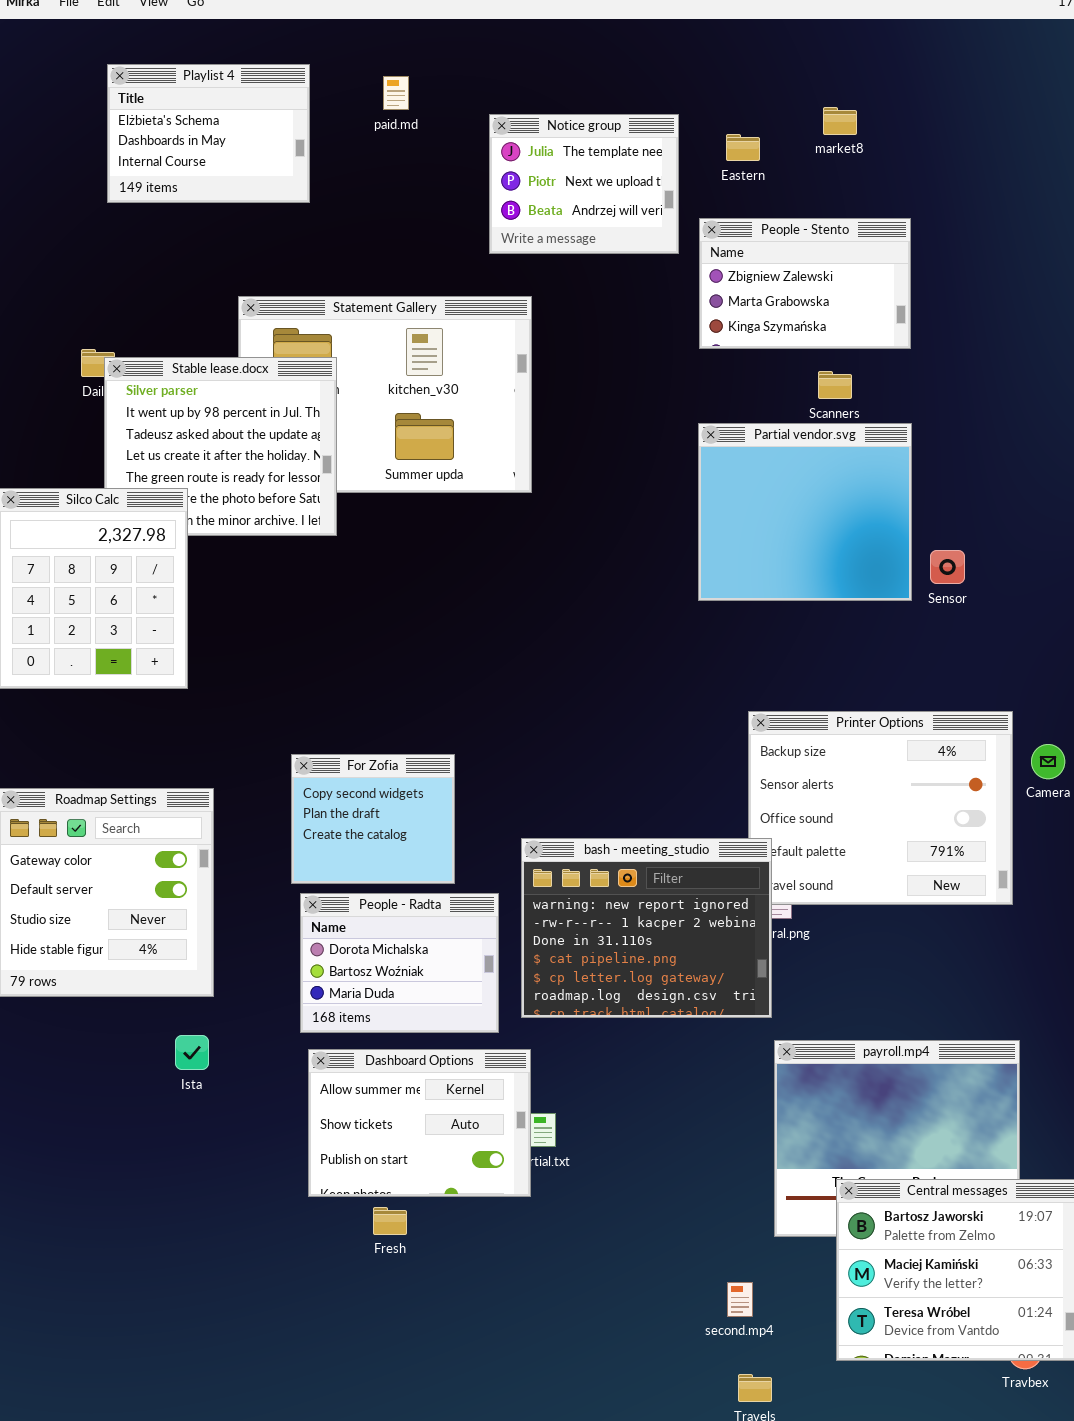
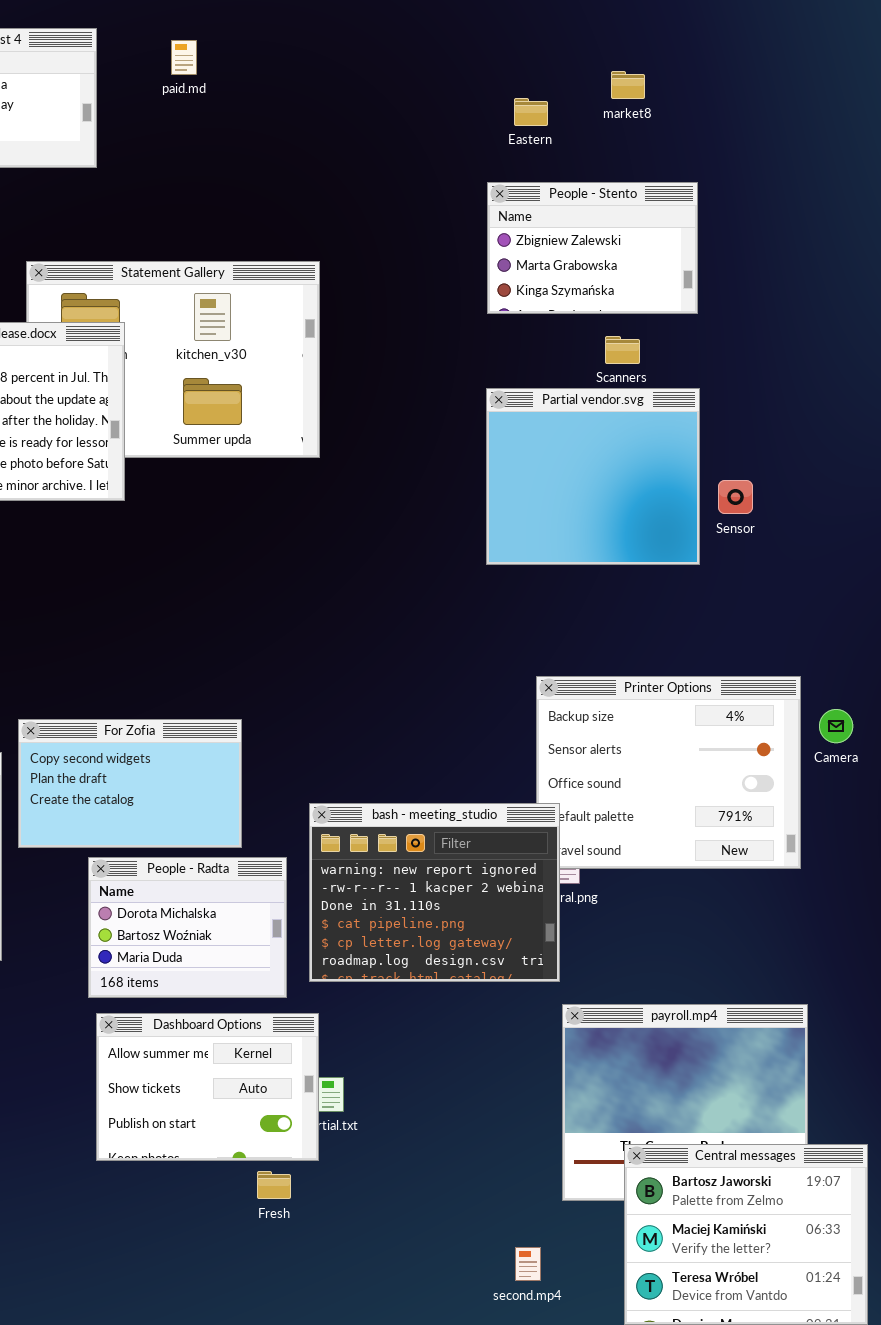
Notice group: [489,114,679,254] -> none, closed
Sensor: [930,550,965,584] -> [718,480,753,514], moved
For Zofia: [291,754,455,884] -> [18,719,242,848], resized
Fresh: [373,1207,407,1235] -> [257,1171,291,1199], moved

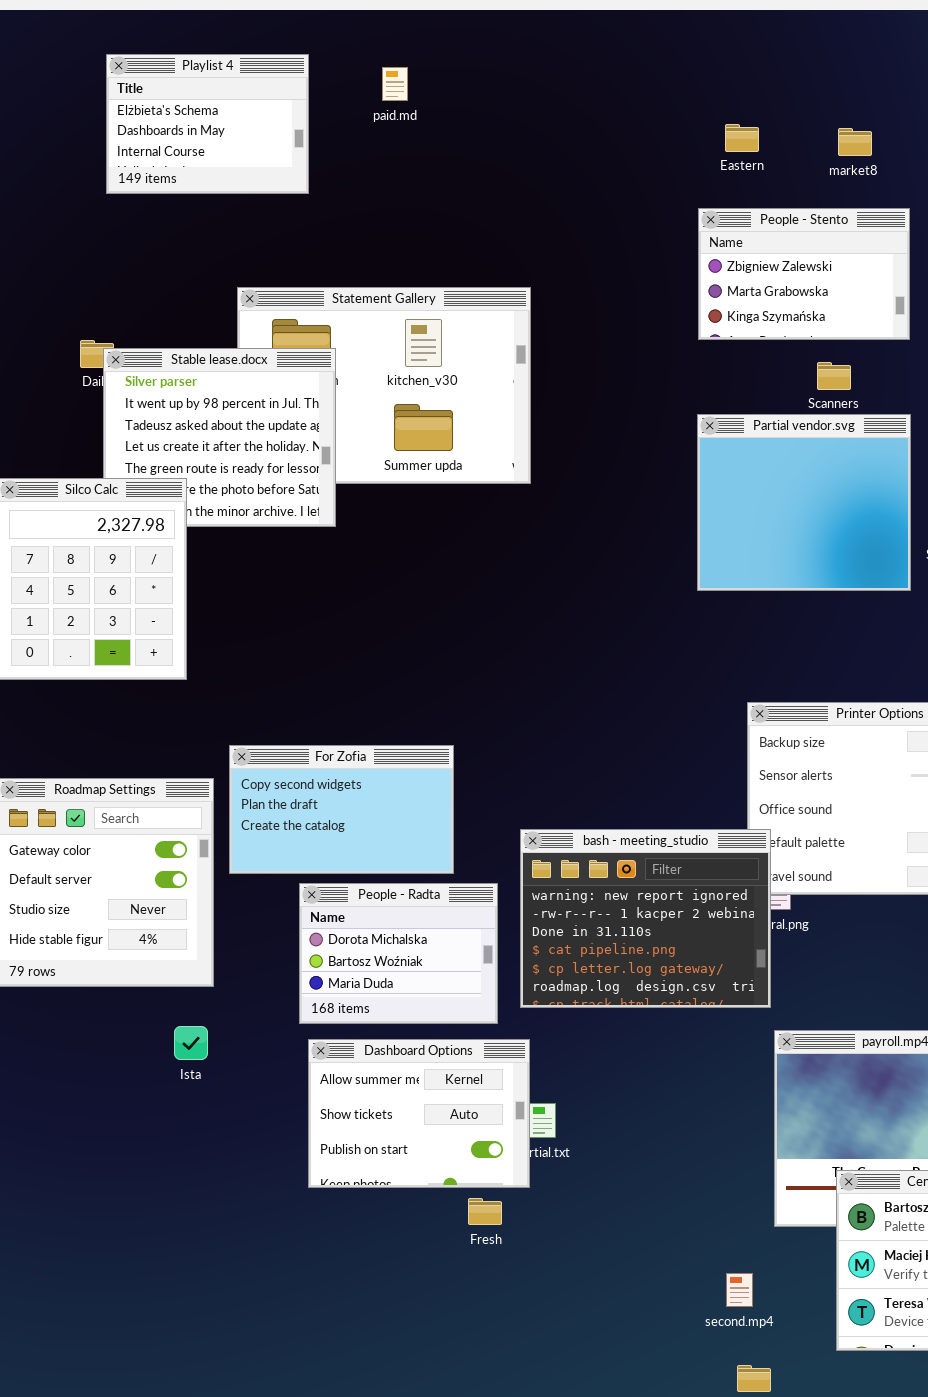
market8: [611,71,645,99] -> [838,128,872,156], moved

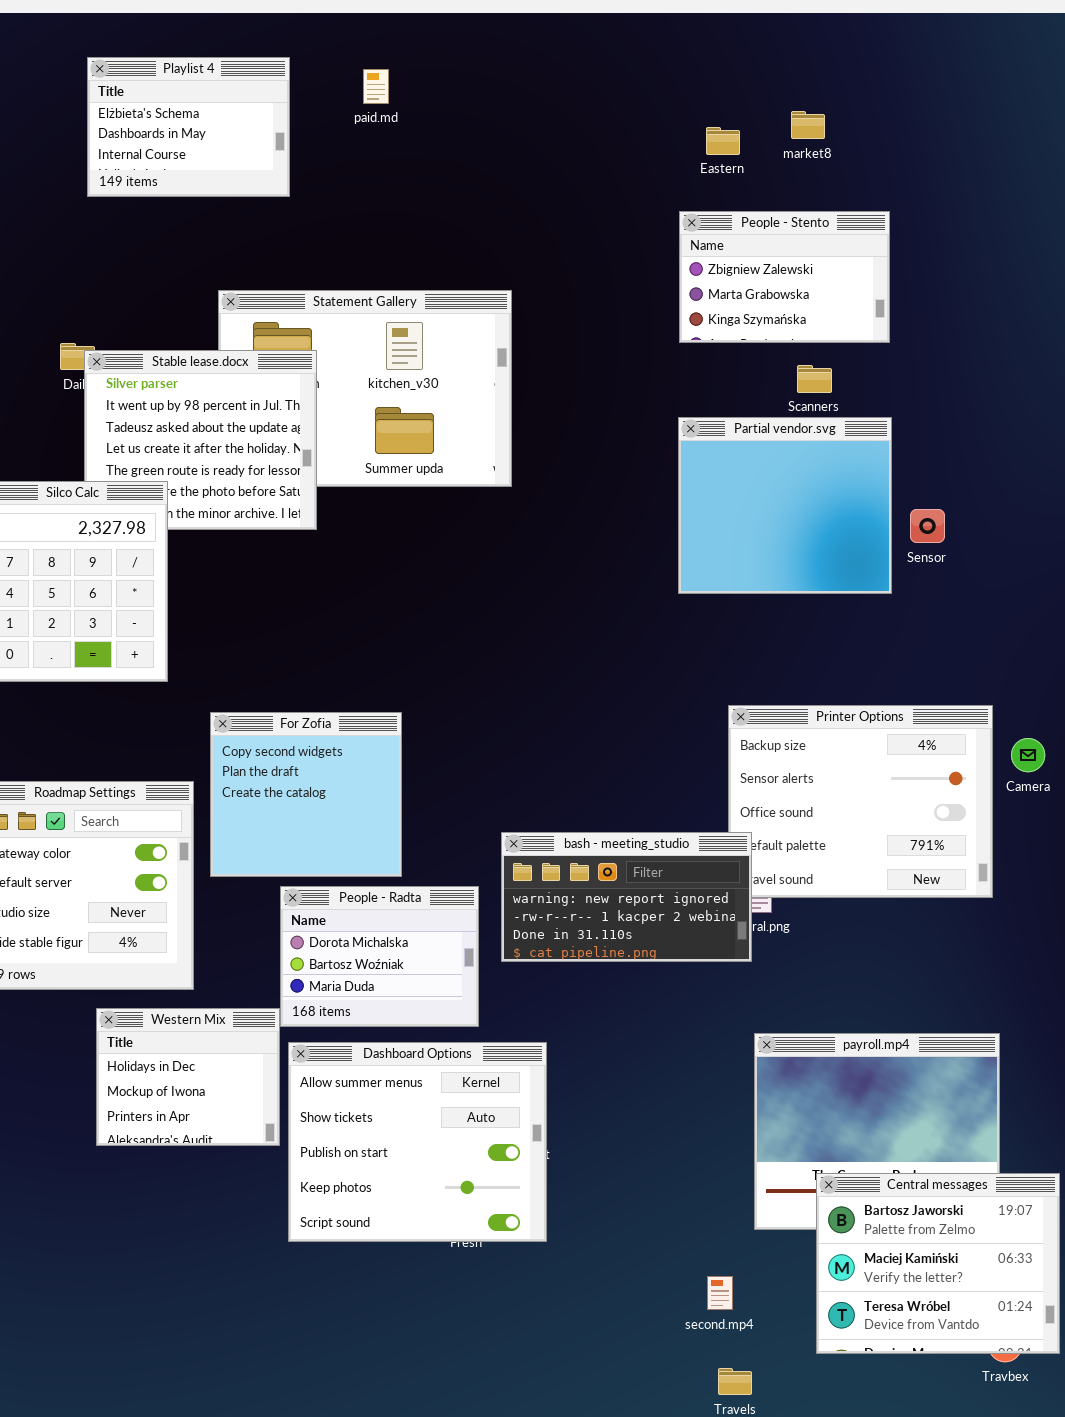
market8: [838,128,872,156] -> [791,111,825,139], moved
For Zofia: [229,745,454,874] -> [210,712,402,877], resized
bash - meeting_studio: [520,829,771,1008] -> [501,832,752,962], resized
Western Mix: none -> [96,1008,280,1146], opened
Dashboard Options: [308,1039,530,1188] -> [288,1042,547,1242], resized

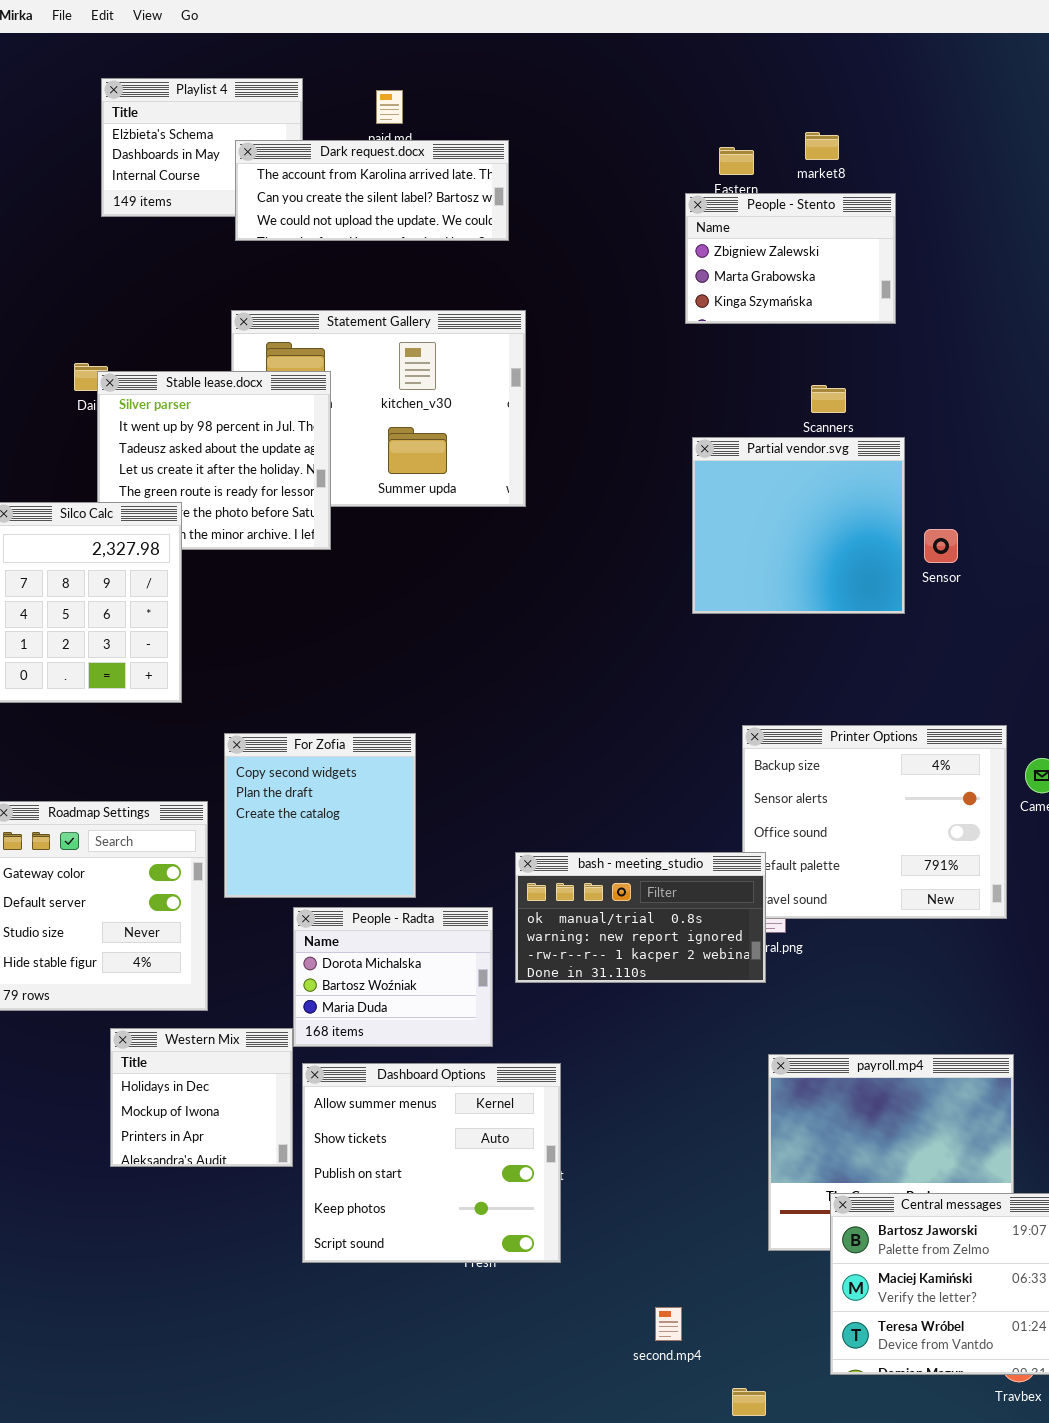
Dark request.docx: none -> [235,140,509,241], opened
People - Stento: [679,211,890,343] -> [685,193,896,324], moved
bash - meeting_studio: [501,832,752,962] -> [515,852,766,983], scrolled up 1 row
second.mp4: [707,1276,733,1310] -> [655,1307,682,1341], moved

